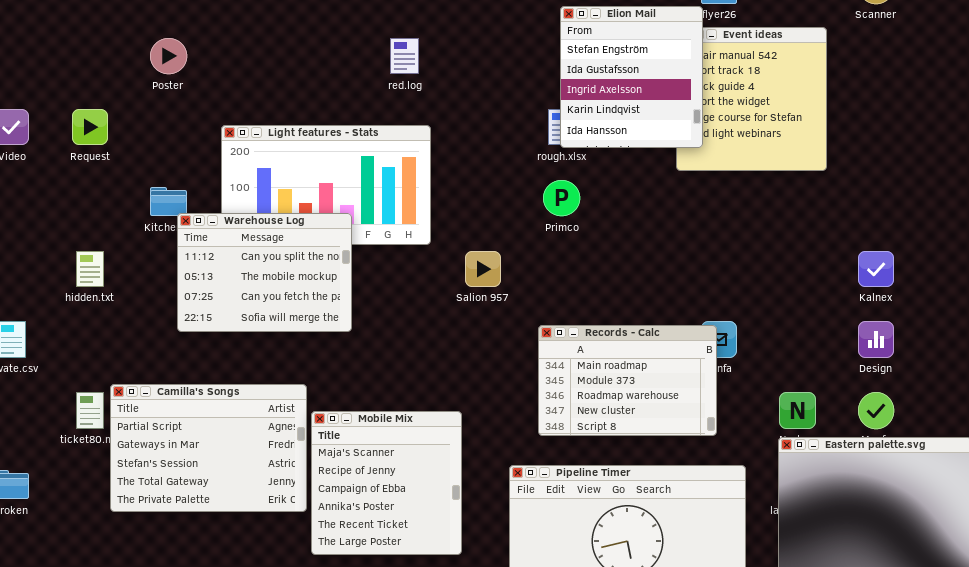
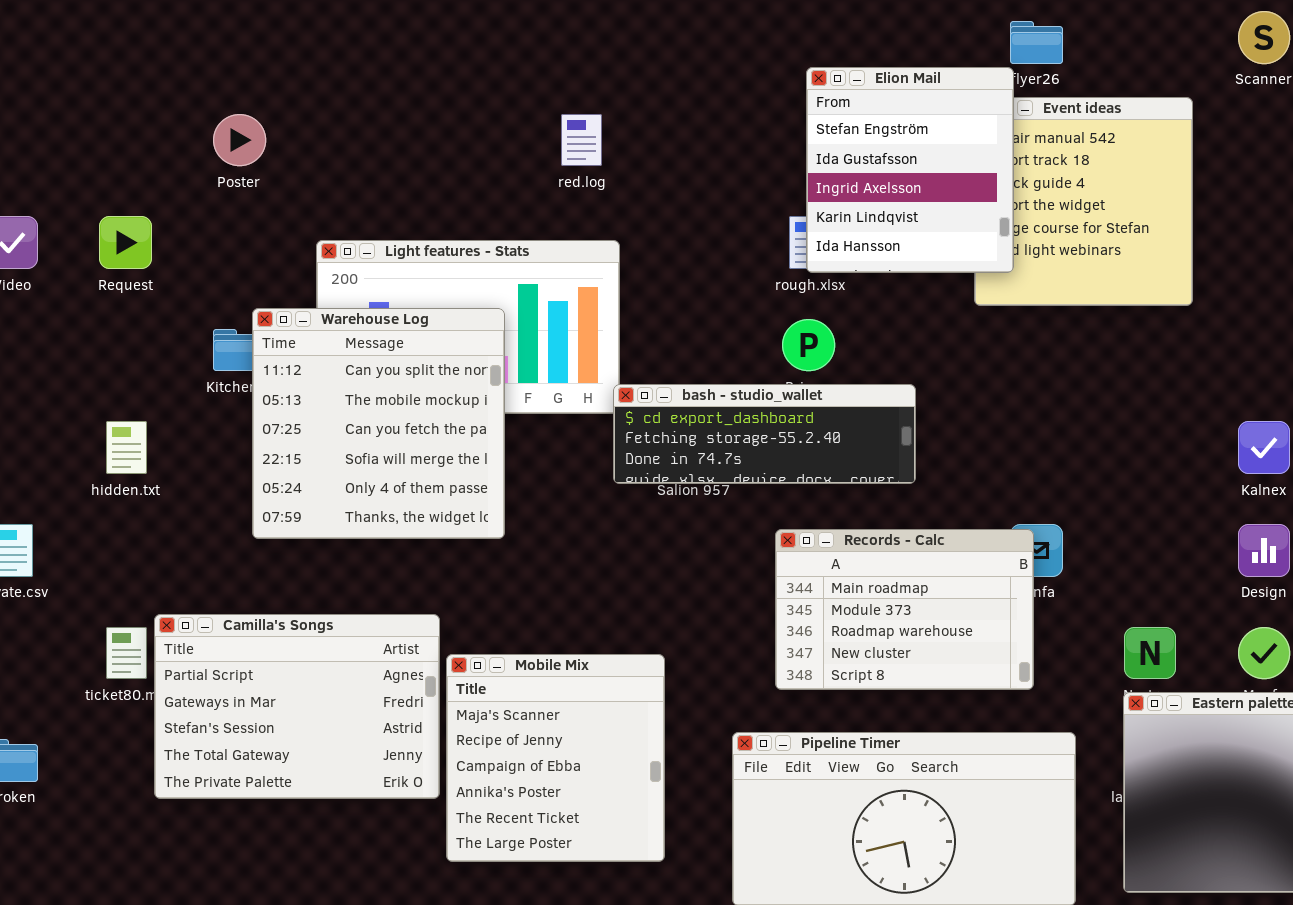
Warehouse Log: [177,213,352,332] -> [252,308,505,539], resized
bash - studio_wallet: none -> [613,384,916,484], opened

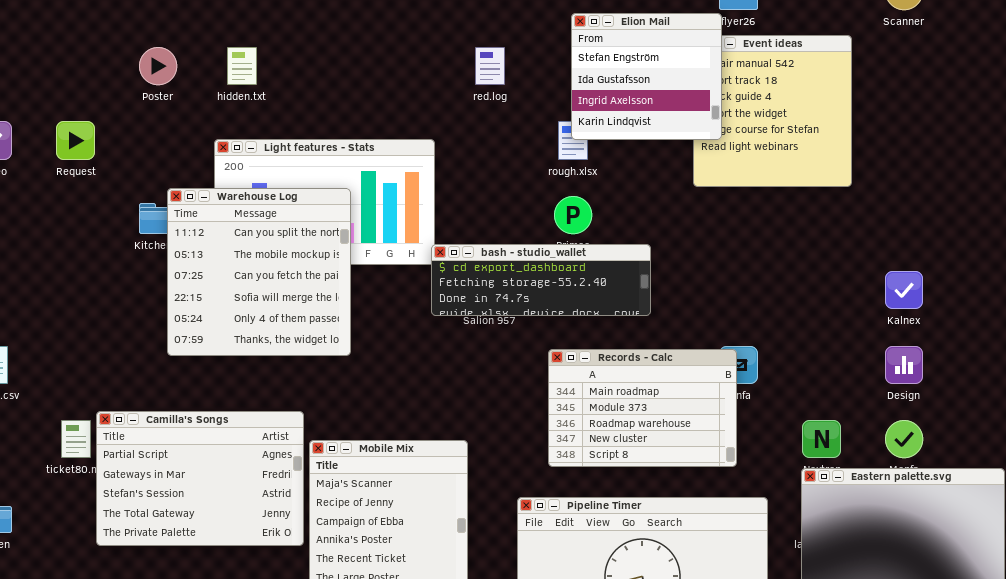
Elion Mail: [806,67,1014,273] -> [571,13,722,140], resized
red.log: [561,114,602,166] -> [475,47,505,85], moved
hidden.txt: [106,421,147,474] -> [227,47,257,85], moved

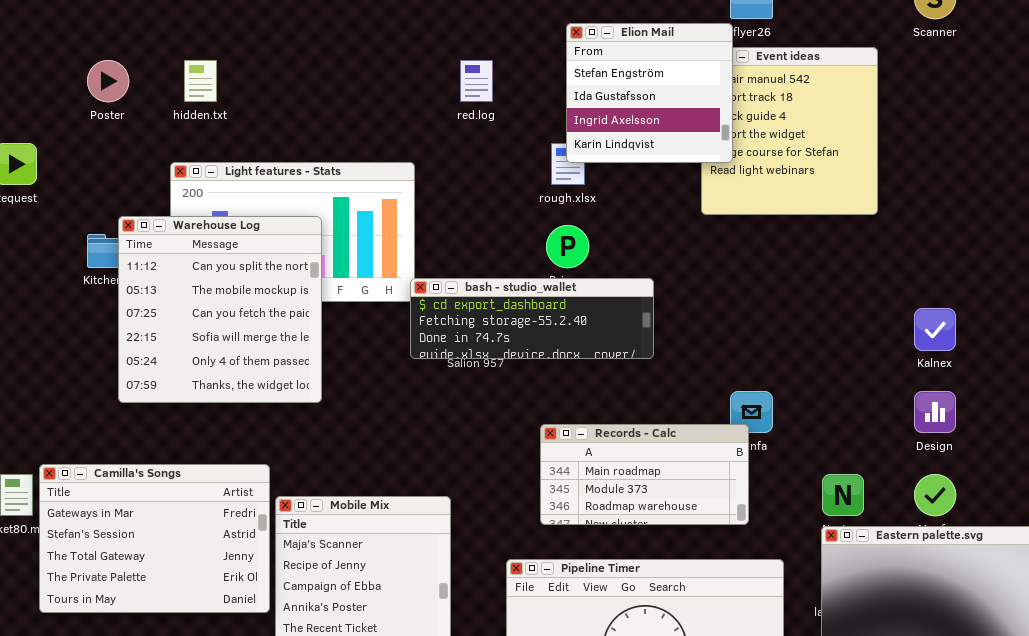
Records - Calc: [548,349,737,467] -> [540,424,749,525], resized
Camilla's Songs: [96,411,304,546] -> [39,464,270,613], scrolled down 1 row

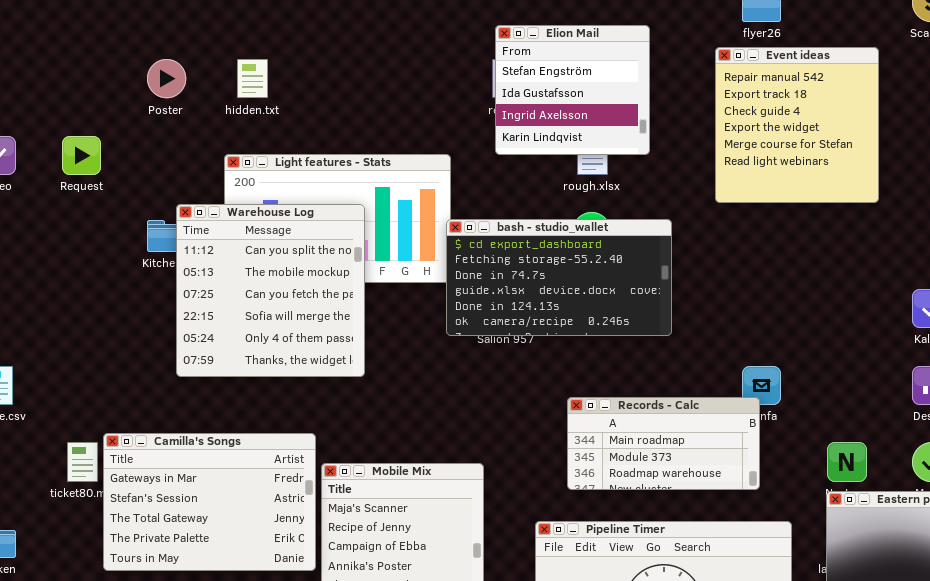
Elion Mail: [566,23,733,163] -> [495,25,650,155], moved
bash - studio_wallet: [410,278,654,359] -> [446,219,672,336], resized

